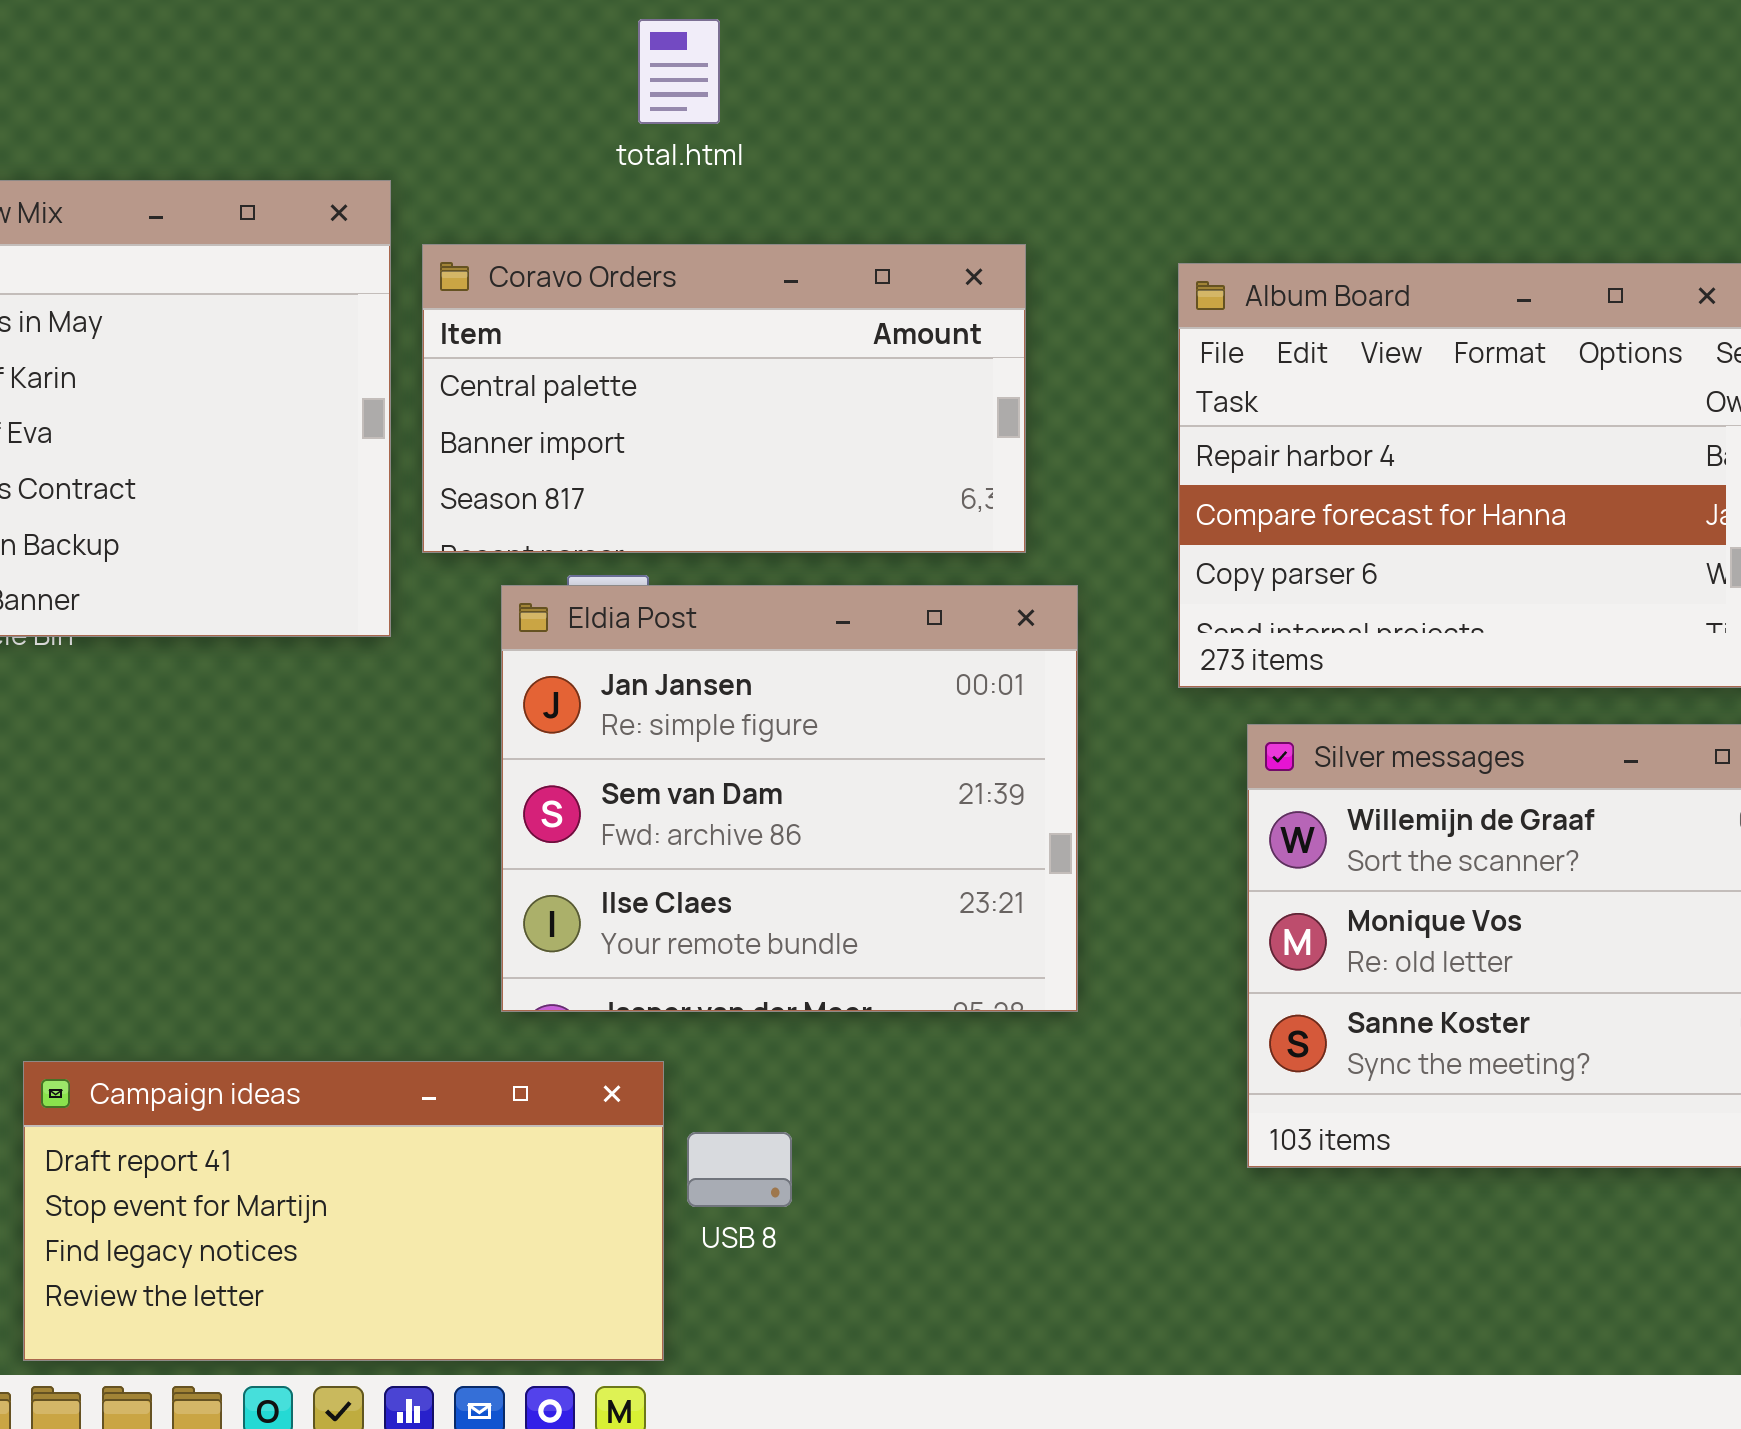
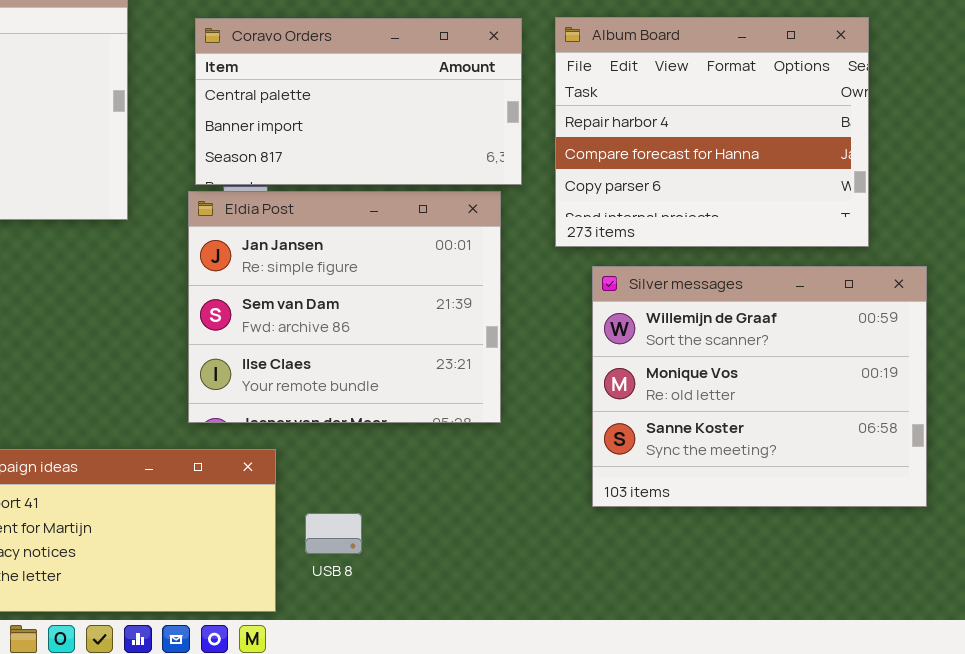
Coravo Orders: [422,244,1026,553] -> [195,18,522,185], moved
USB 8: [687,1132,792,1207] -> [305,513,362,554], moved

